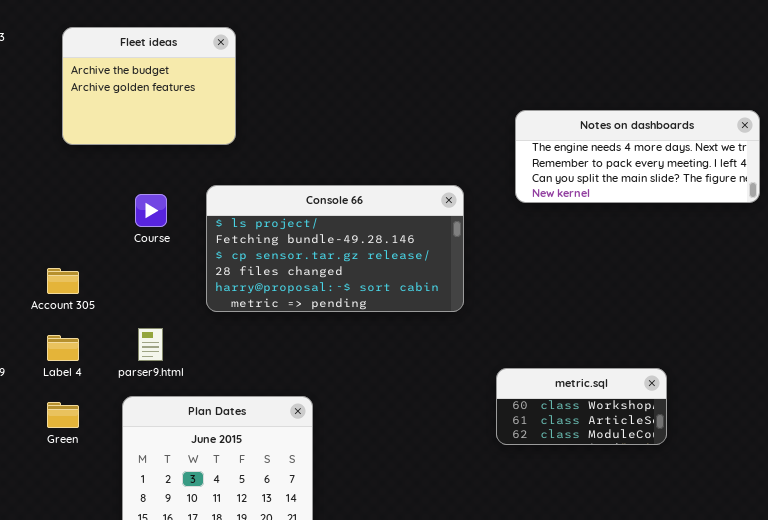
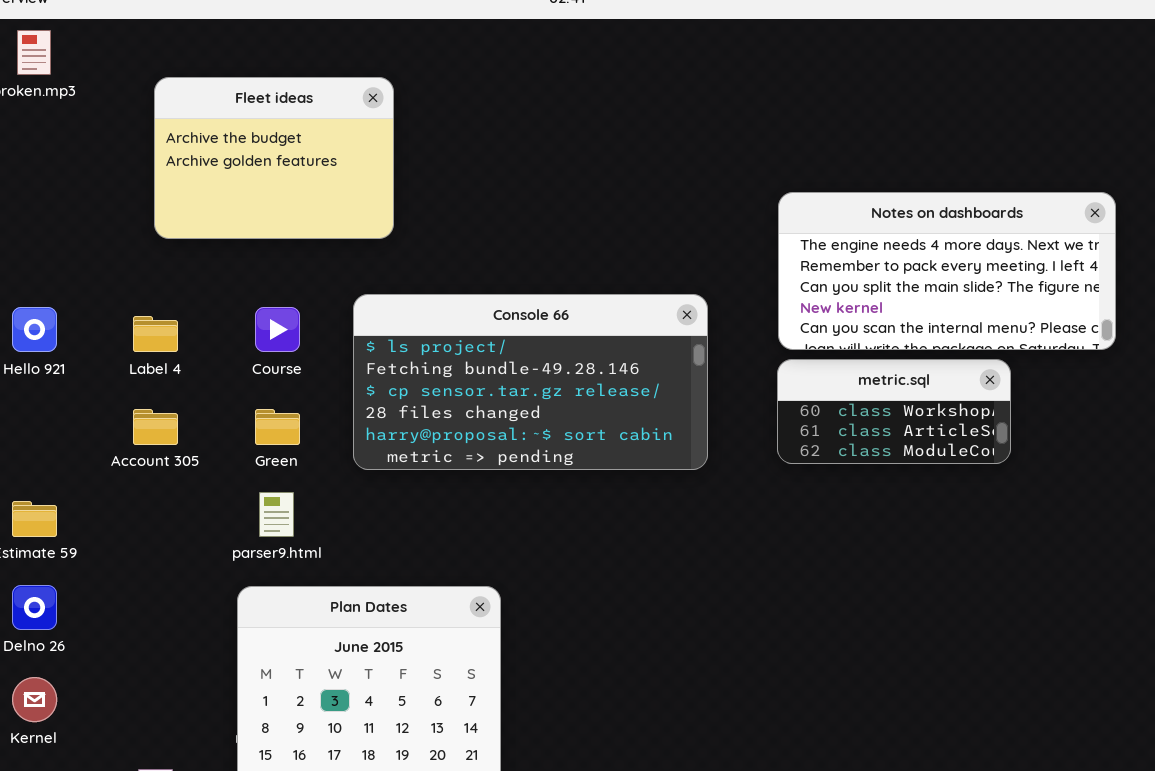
Notes on dashboards: [515,110,760,203] -> [778,192,1116,350], resized
Label 4: [47,335,79,361] -> [133,316,178,352], moved
metric.sql: [496,368,667,445] -> [777,359,1011,464], moved
Green: [47,402,79,428] -> [255,409,300,445], moved

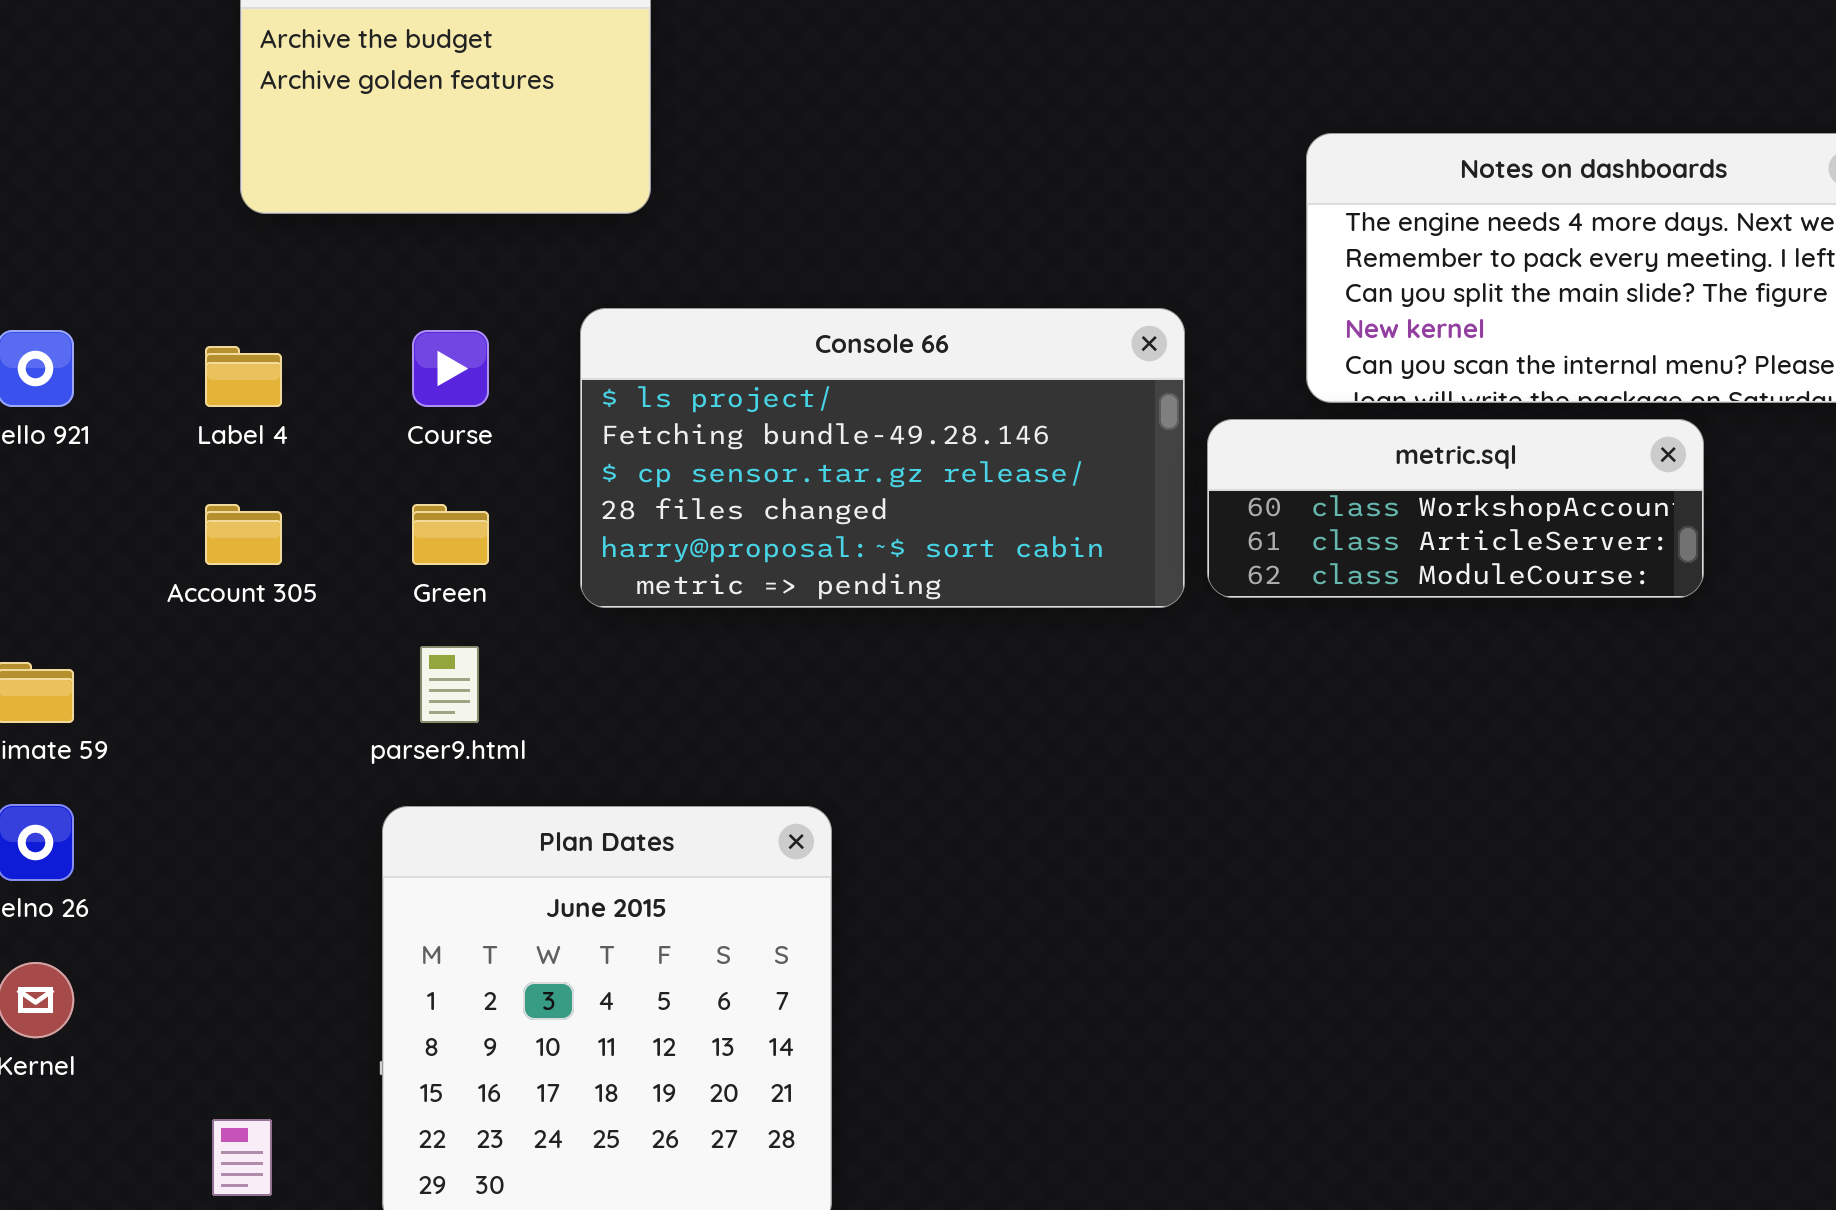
metric.sql: [777,359,1011,464] -> [1207,419,1704,598], resized

